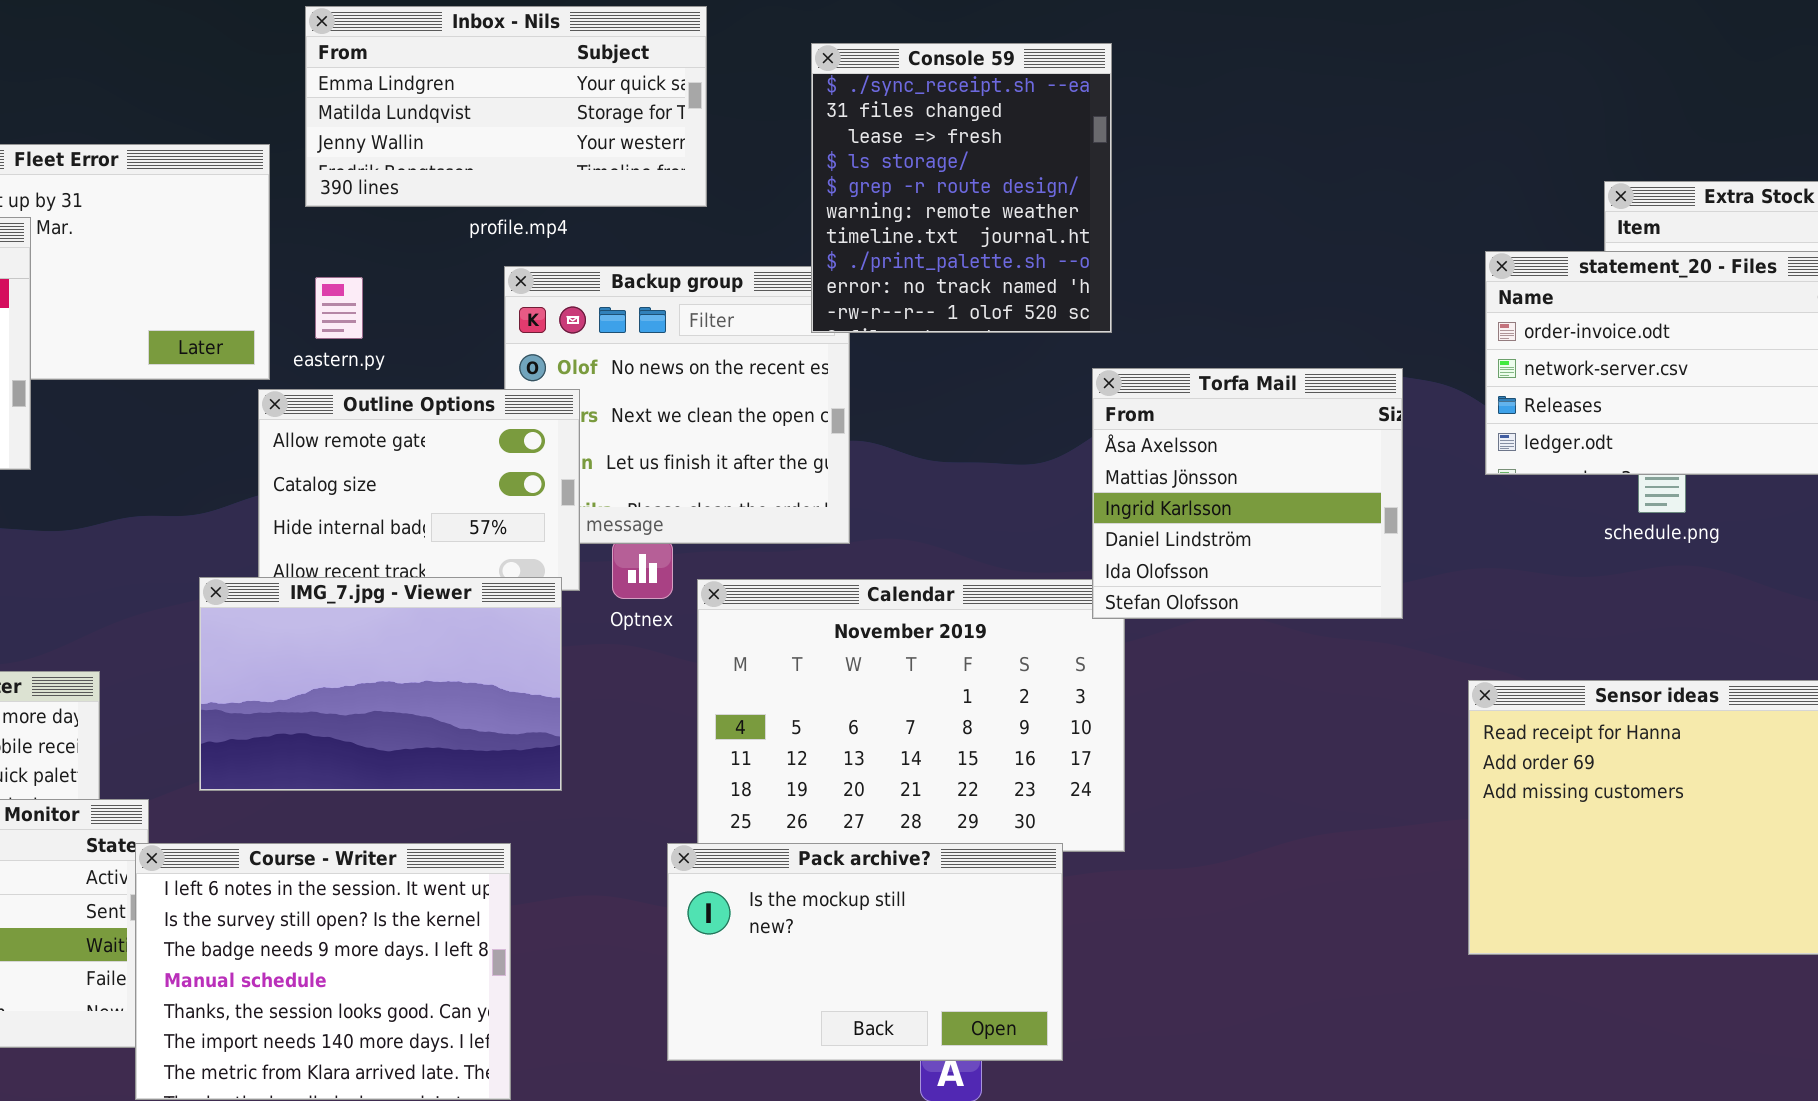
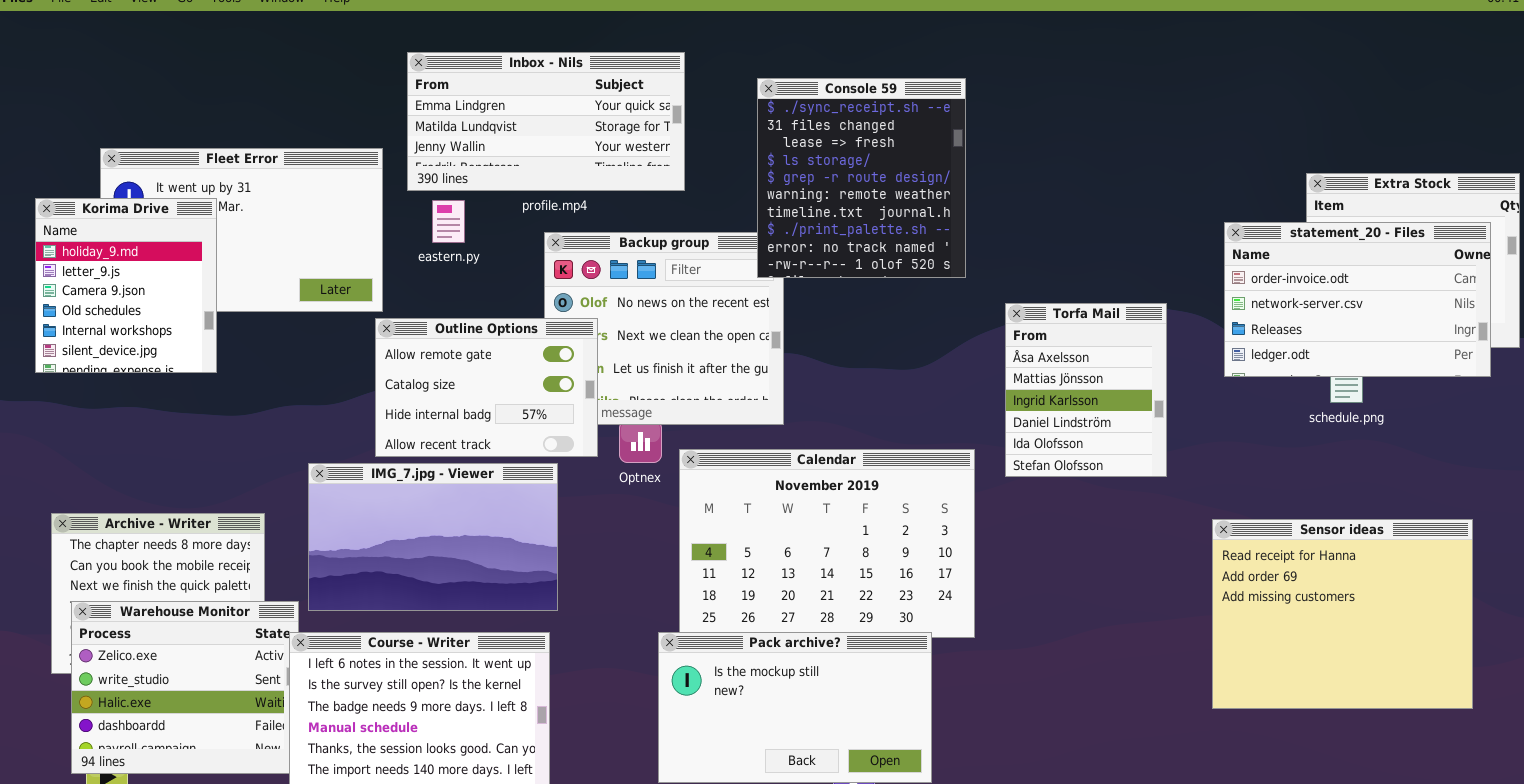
eastern.py: [315,277,363,339] -> [432,200,465,243], moved
Torfa Mail: [1092,368,1403,619] -> [1005,303,1167,477], resized
IMG_7.jpg - Viewer: [199,577,562,791] -> [308,463,558,611], moved

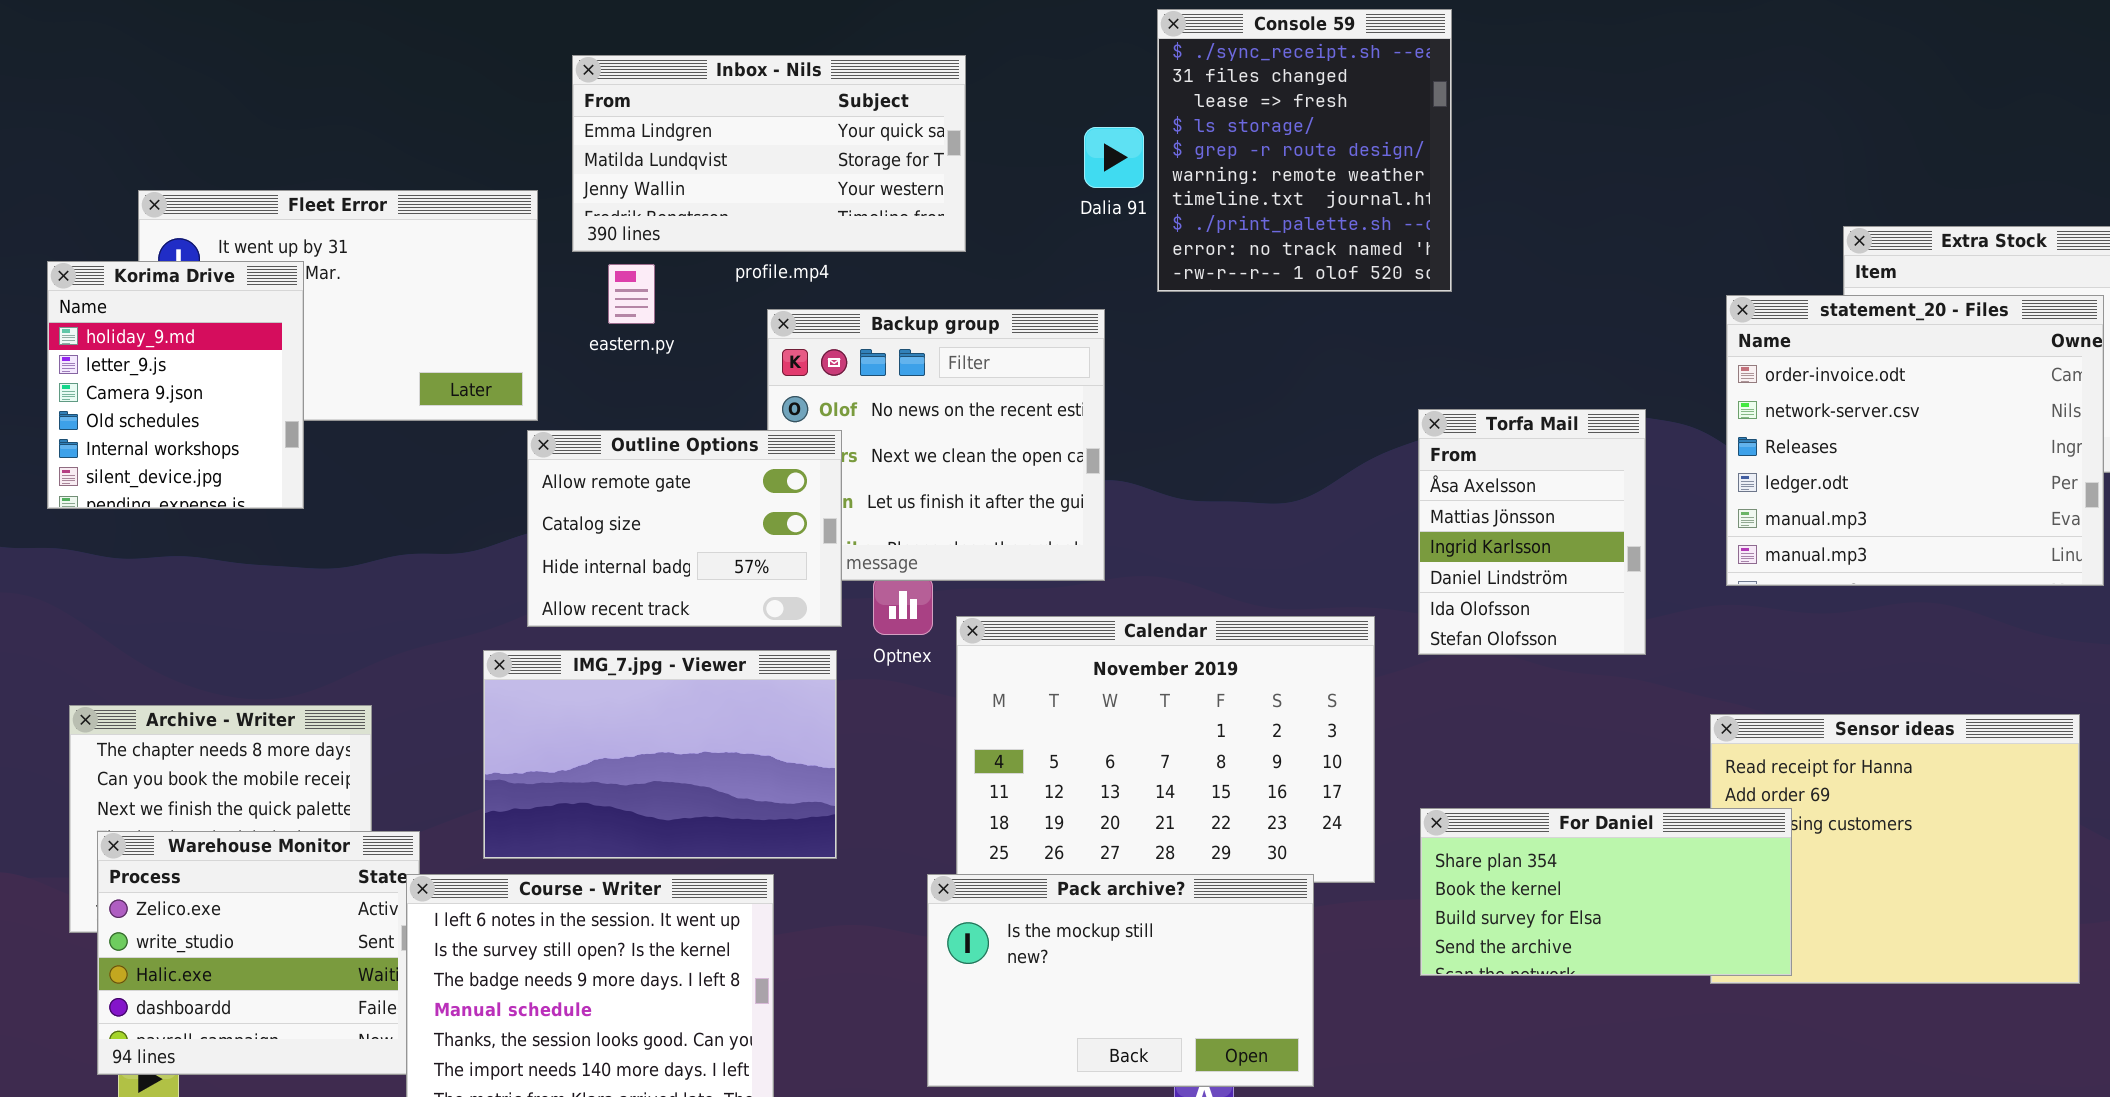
Console 59: [757,78,966,278] -> [1157,9,1452,292], moved
statement_20 - Files: [1224,222,1491,377] -> [1726,295,2104,586], resized
IMG_7.jpg - Viewer: [308,463,558,611] -> [483,650,837,859], moved
For Daniel: none -> [1420,808,1792,976], opened

